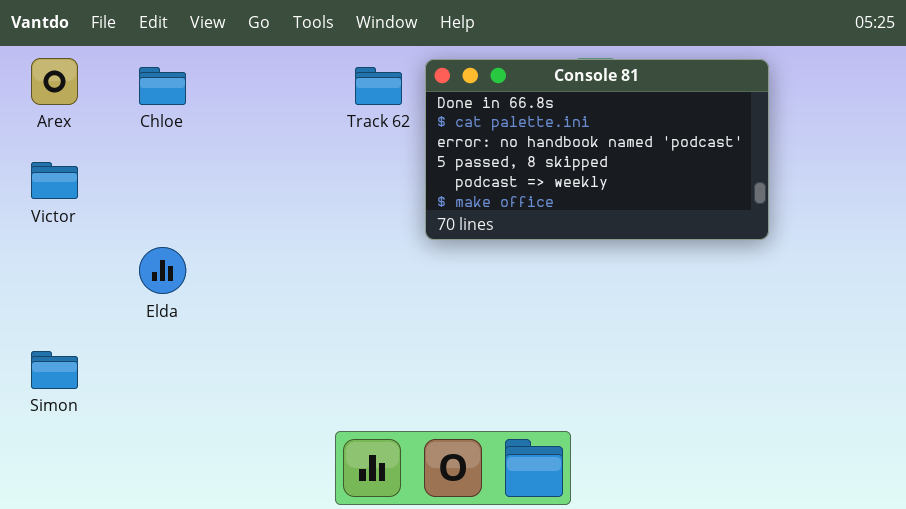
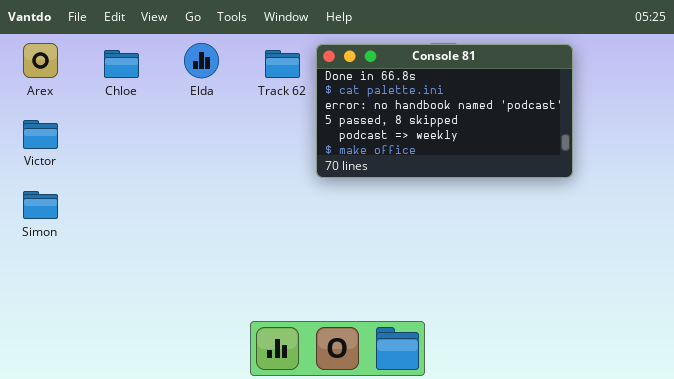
Elda: [139,247,186,294] -> [184,43,219,78], moved
Simon: [31,351,78,389] -> [23,191,58,219], moved

